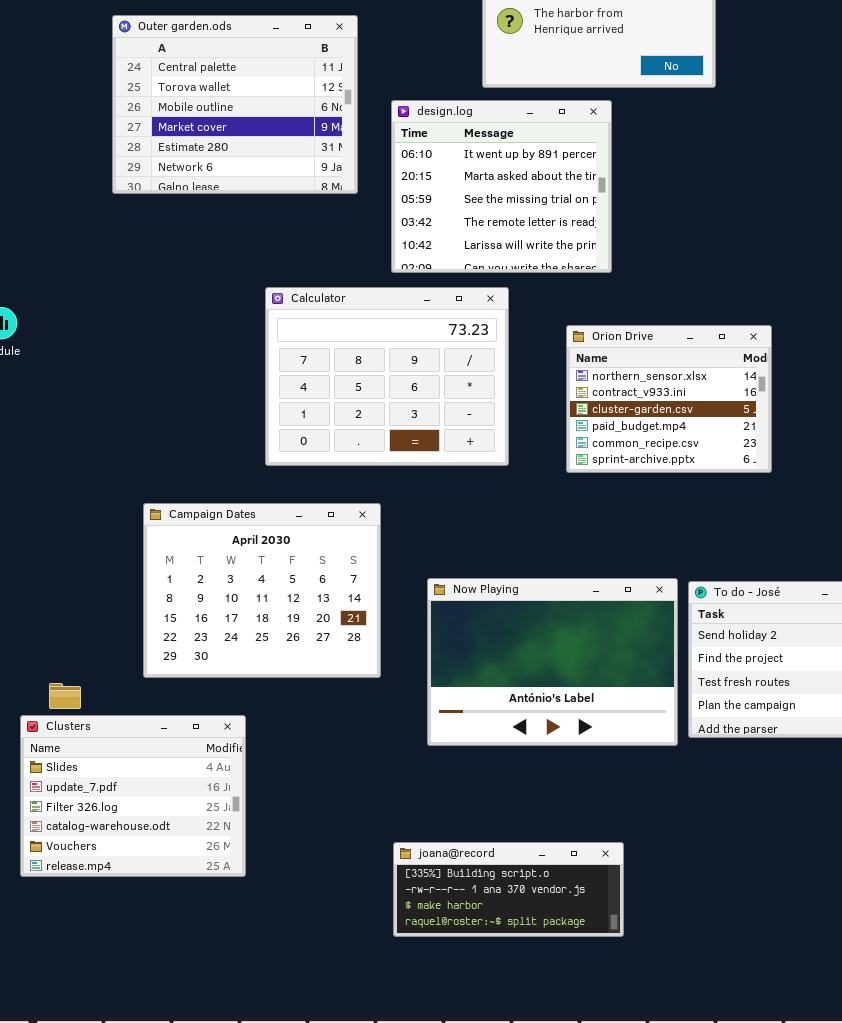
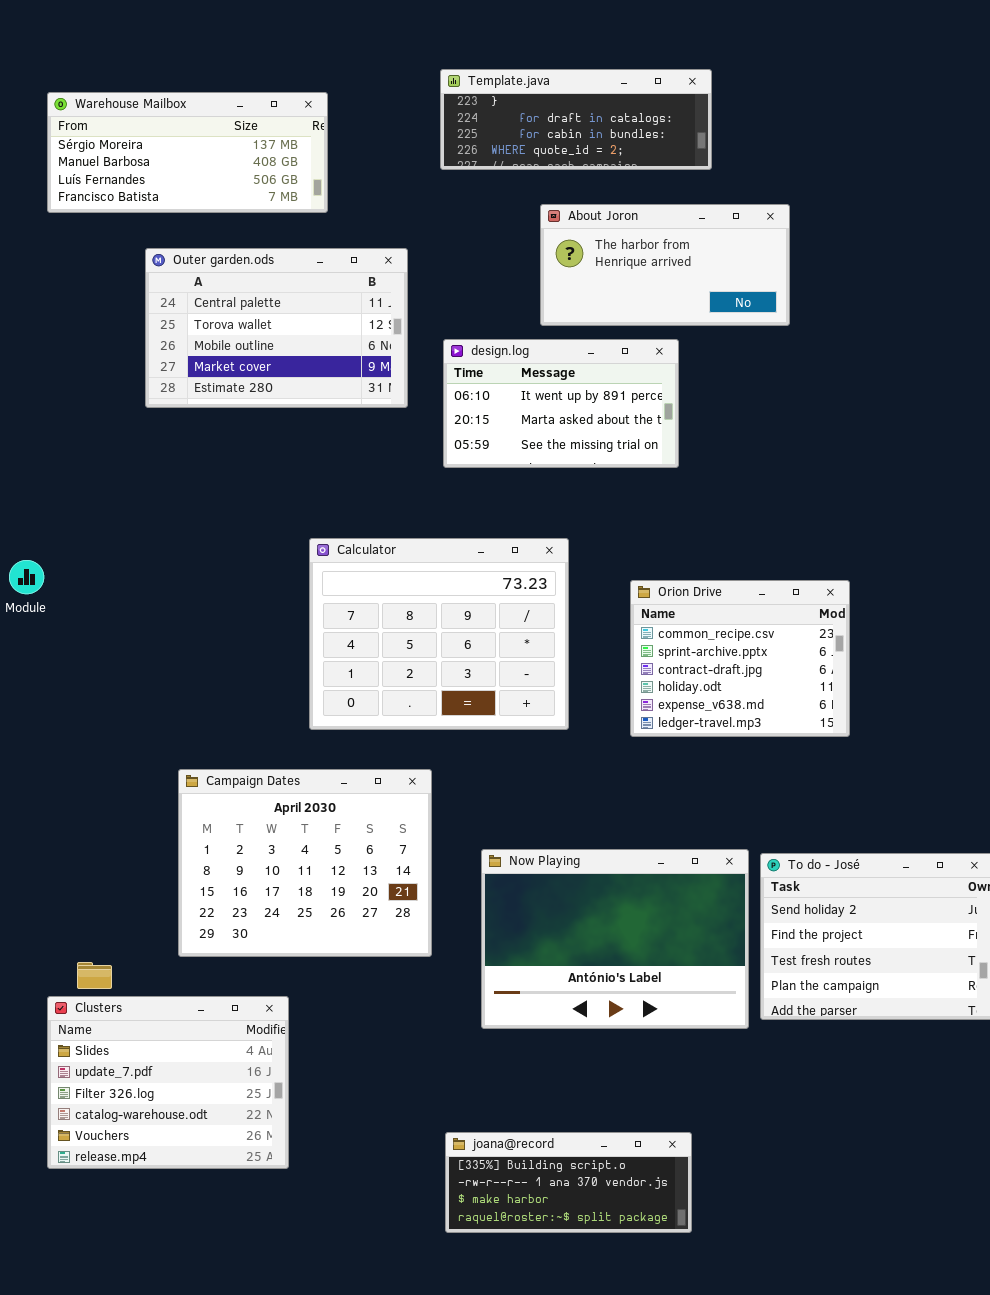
Outer garden.ods: [112,15,358,194] -> [145,248,408,408], resized
design.log: [391,100,612,273] -> [443,339,679,468], resized
Orion Drive: [566,325,772,473] -> [630,580,850,737], scrolled down 4 rows

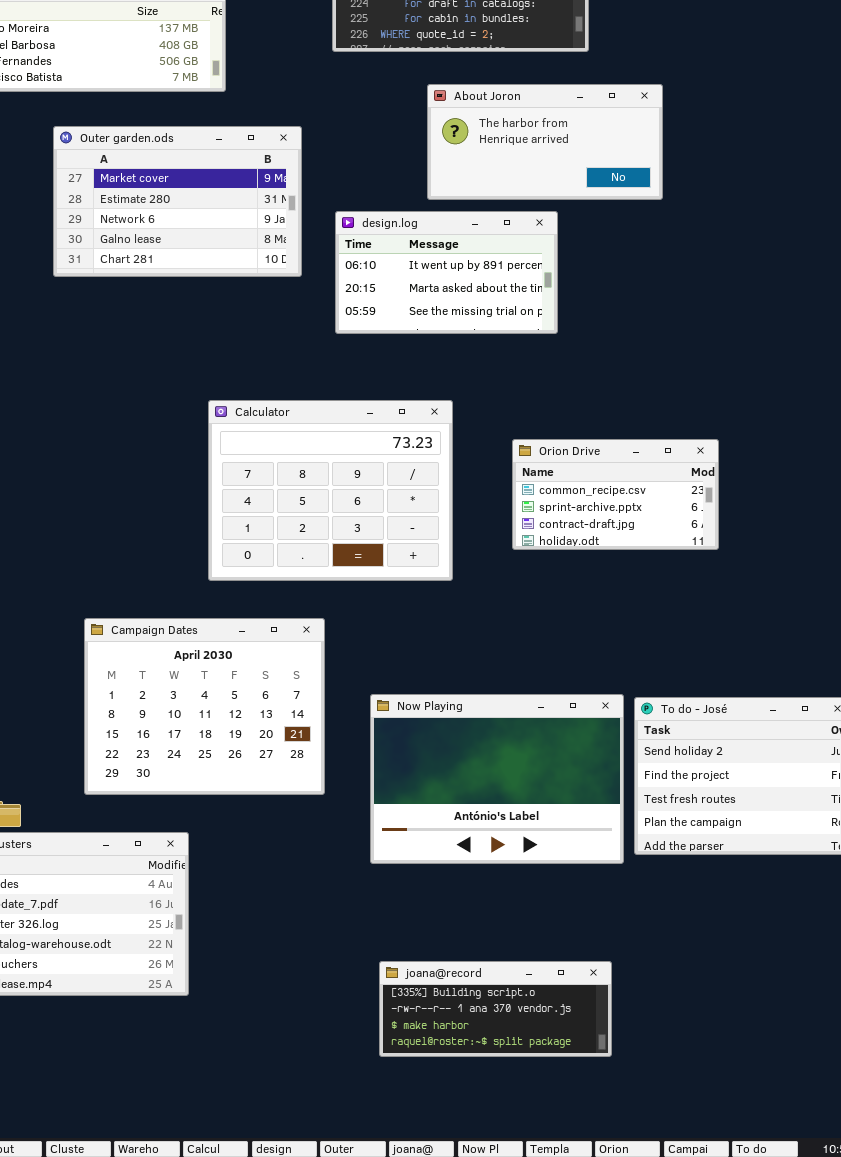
Outer garden.ods: [145,248,408,408] -> [53,126,302,277], scrolled down 3 rows
Orion Drive: [630,580,850,737] -> [512,439,719,550], resized
joana@record: [445,1132,692,1233] -> [379,961,612,1057], moved

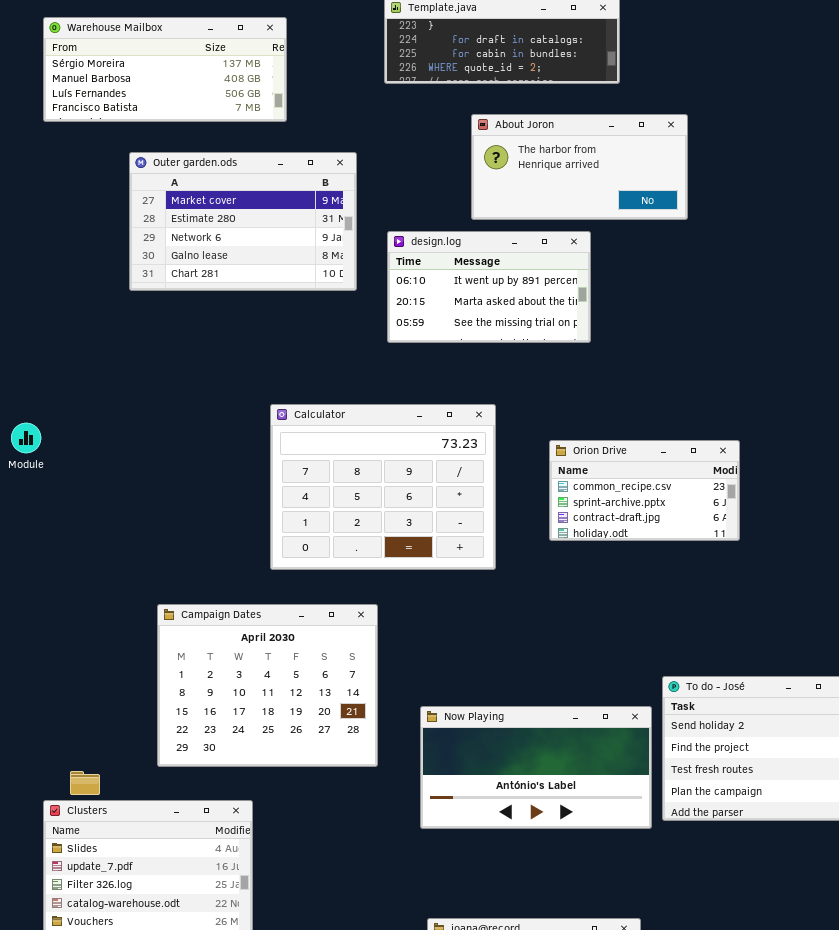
Now Playing: [370,694,624,864] -> [420,706,652,829], resized

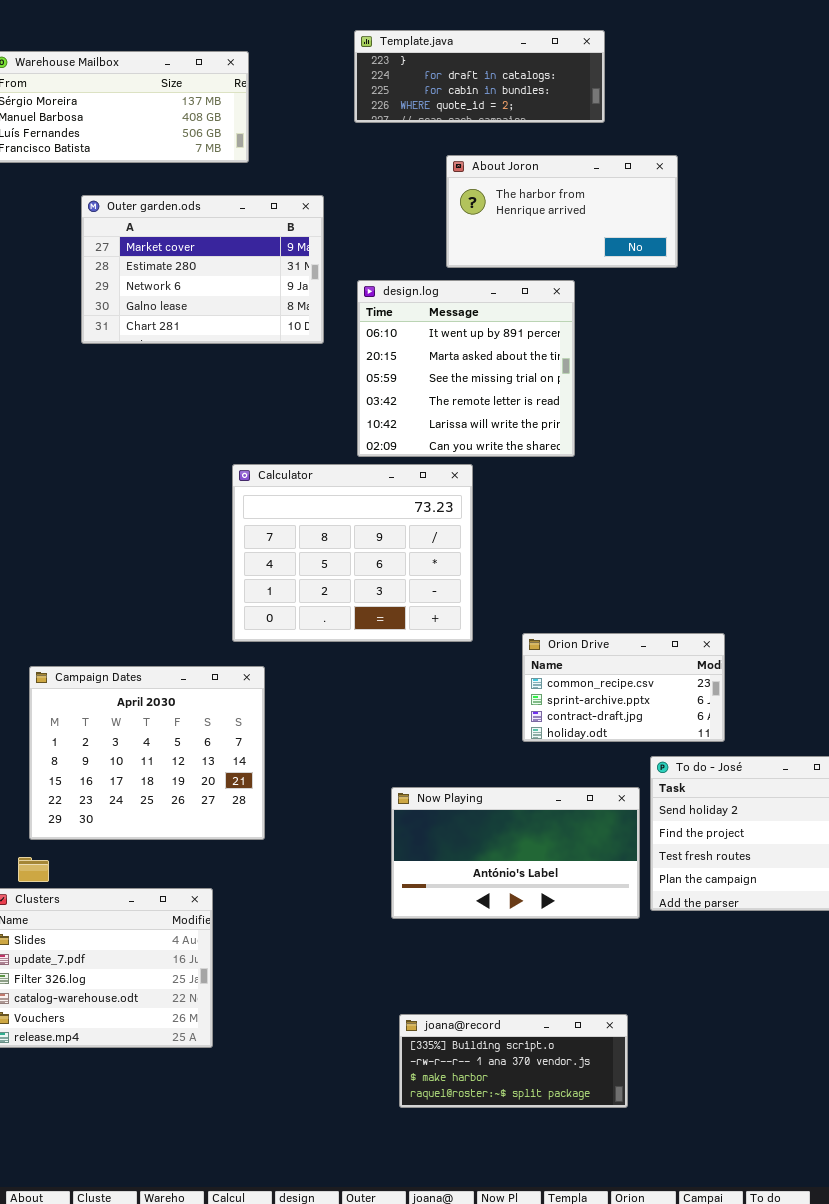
design.log: [387,231,591,343] -> [357,280,575,457], resized
Orion Drive: [549,440,740,541] -> [522,633,725,742], moved
Campaign Dates: [157,604,378,767] -> [29,666,265,840], moved

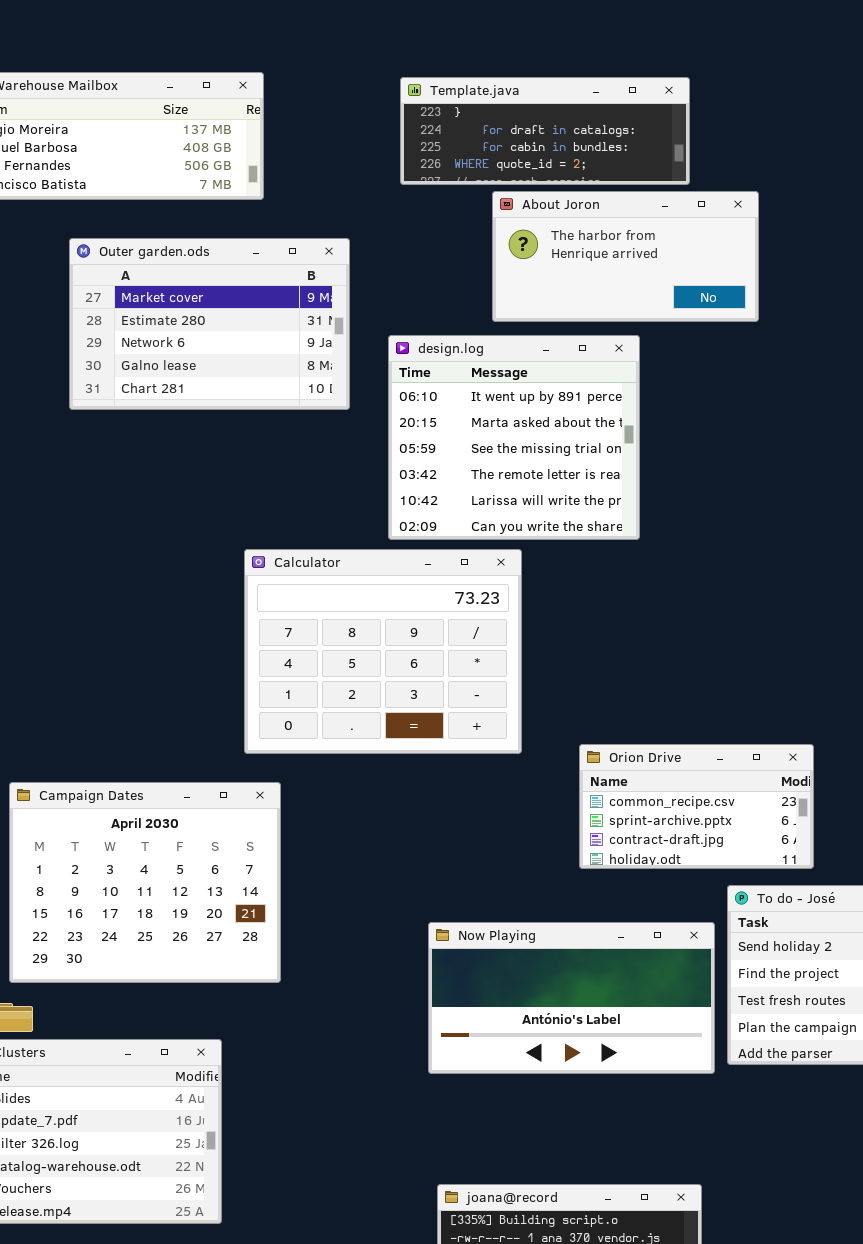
Template.java: [354,30,605,123] -> [400,77,690,185], moved

